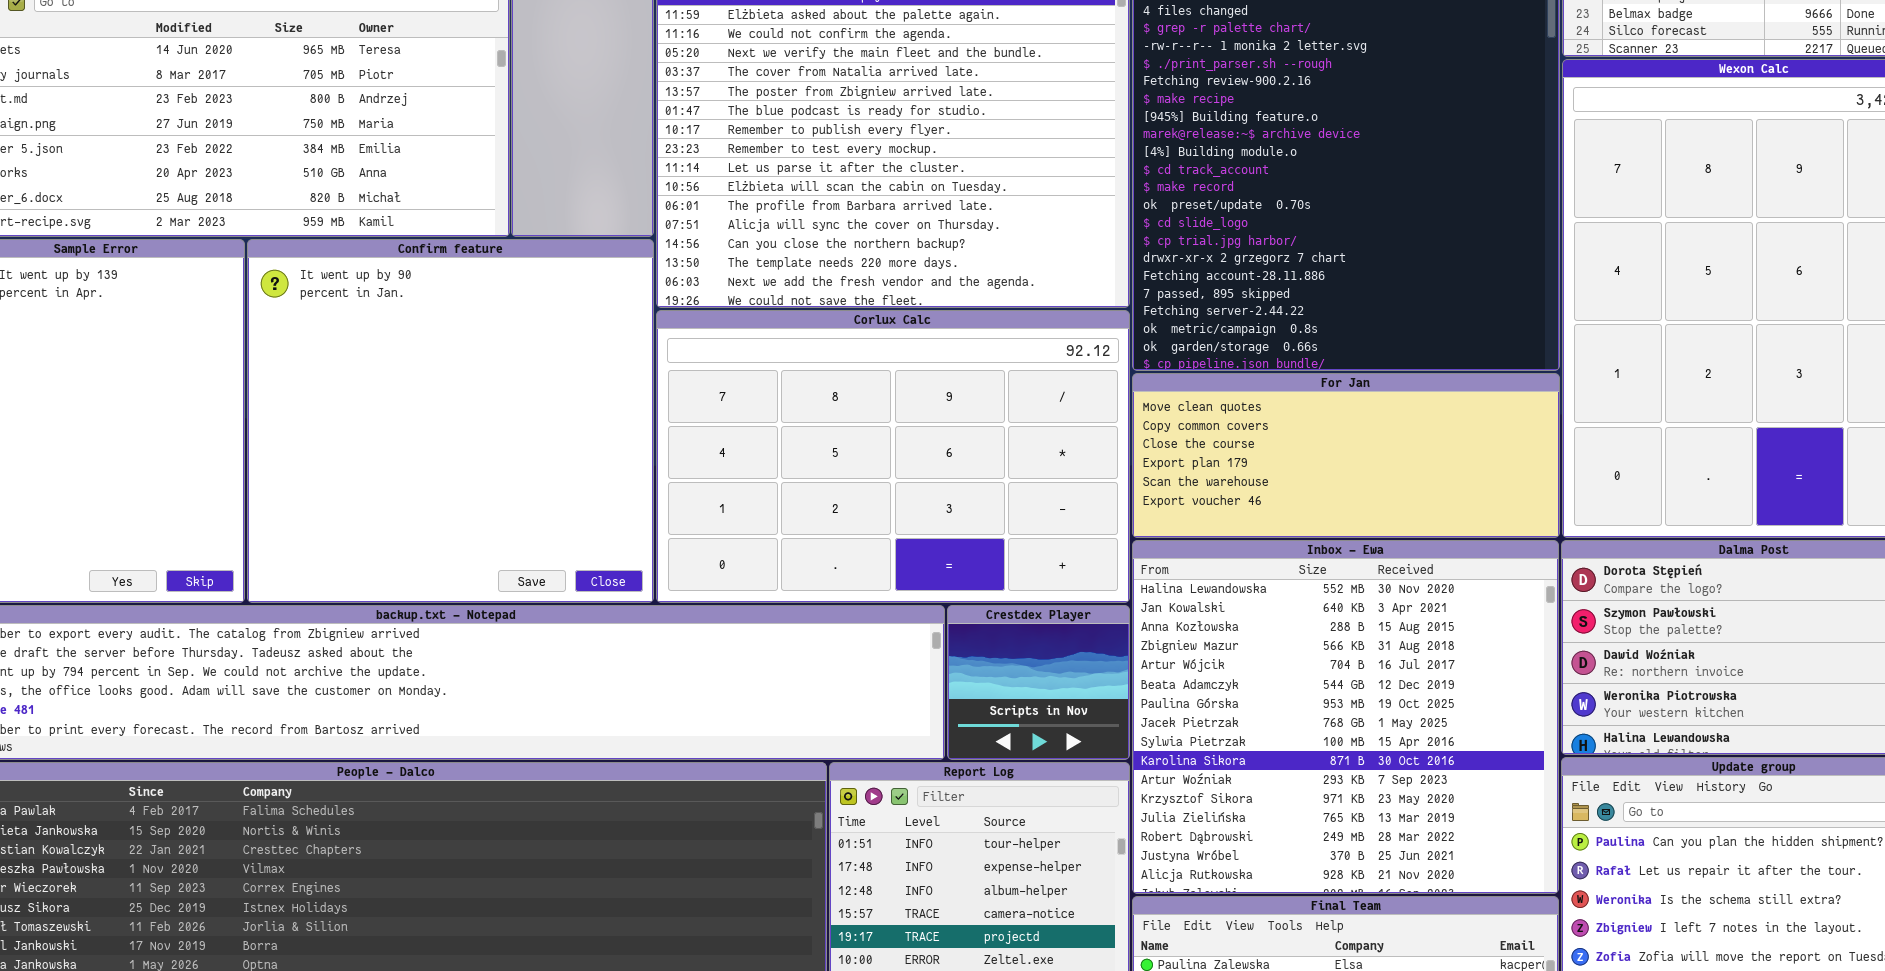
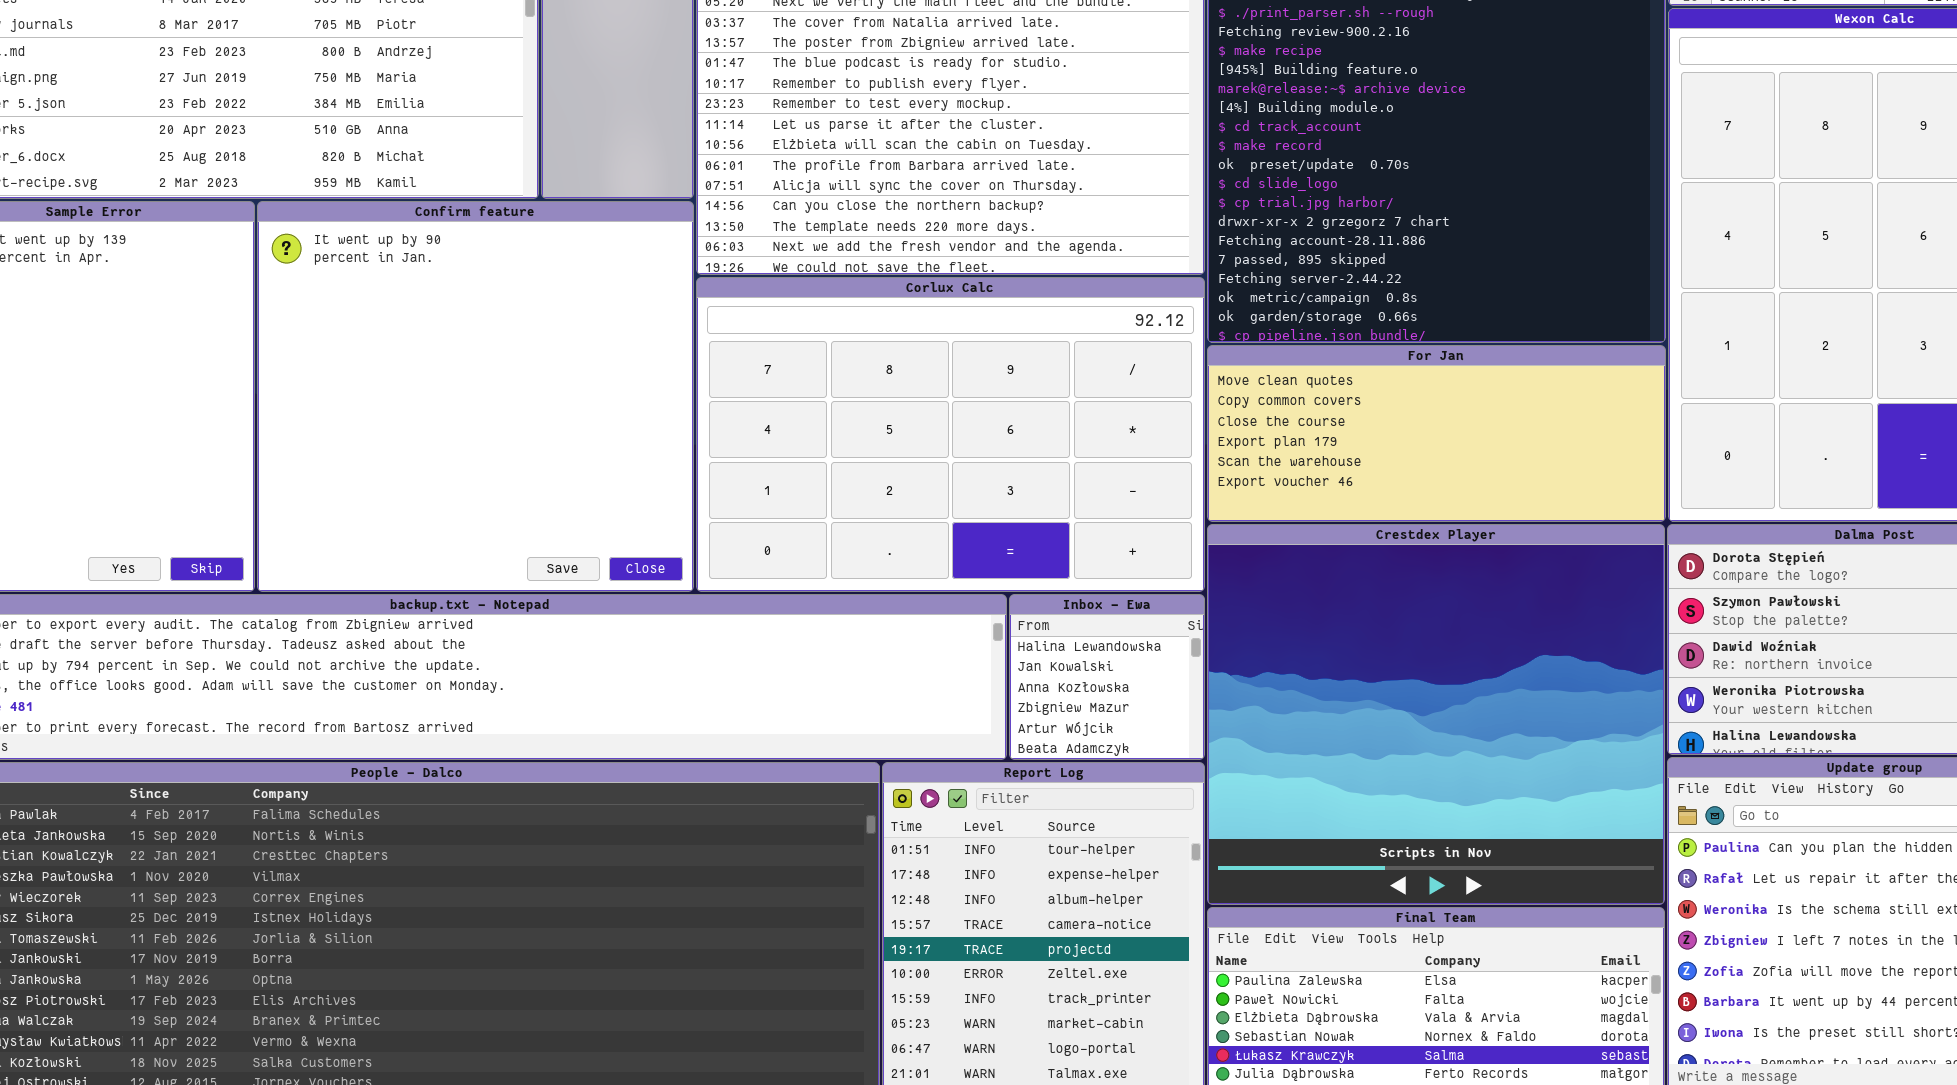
Inbox - Ewa: [1132,540,1559,894] -> [1009,594,1205,760], moved, resized
Crestdex Player: [947,605,1130,760] -> [1207,524,1665,905], moved, resized

